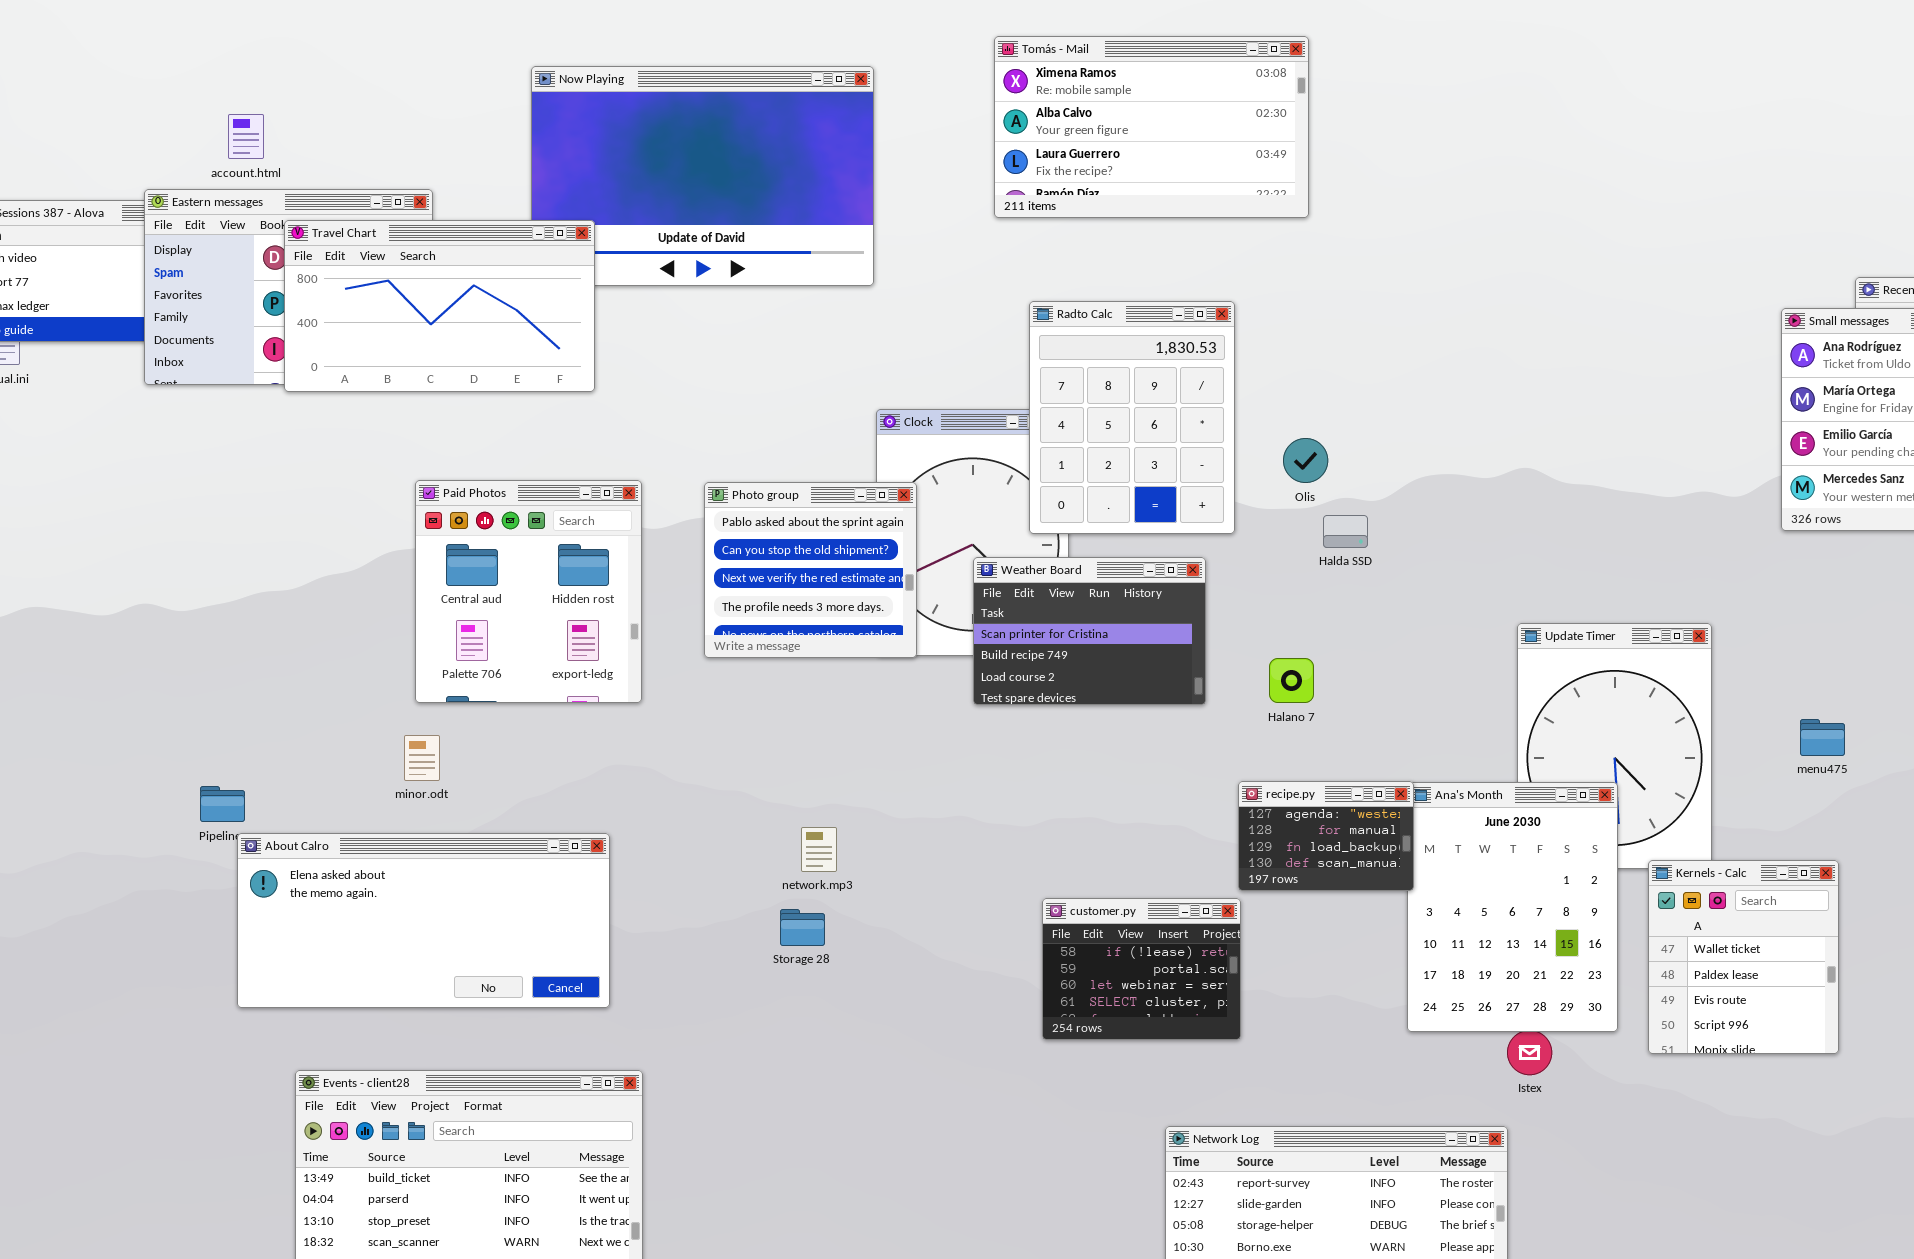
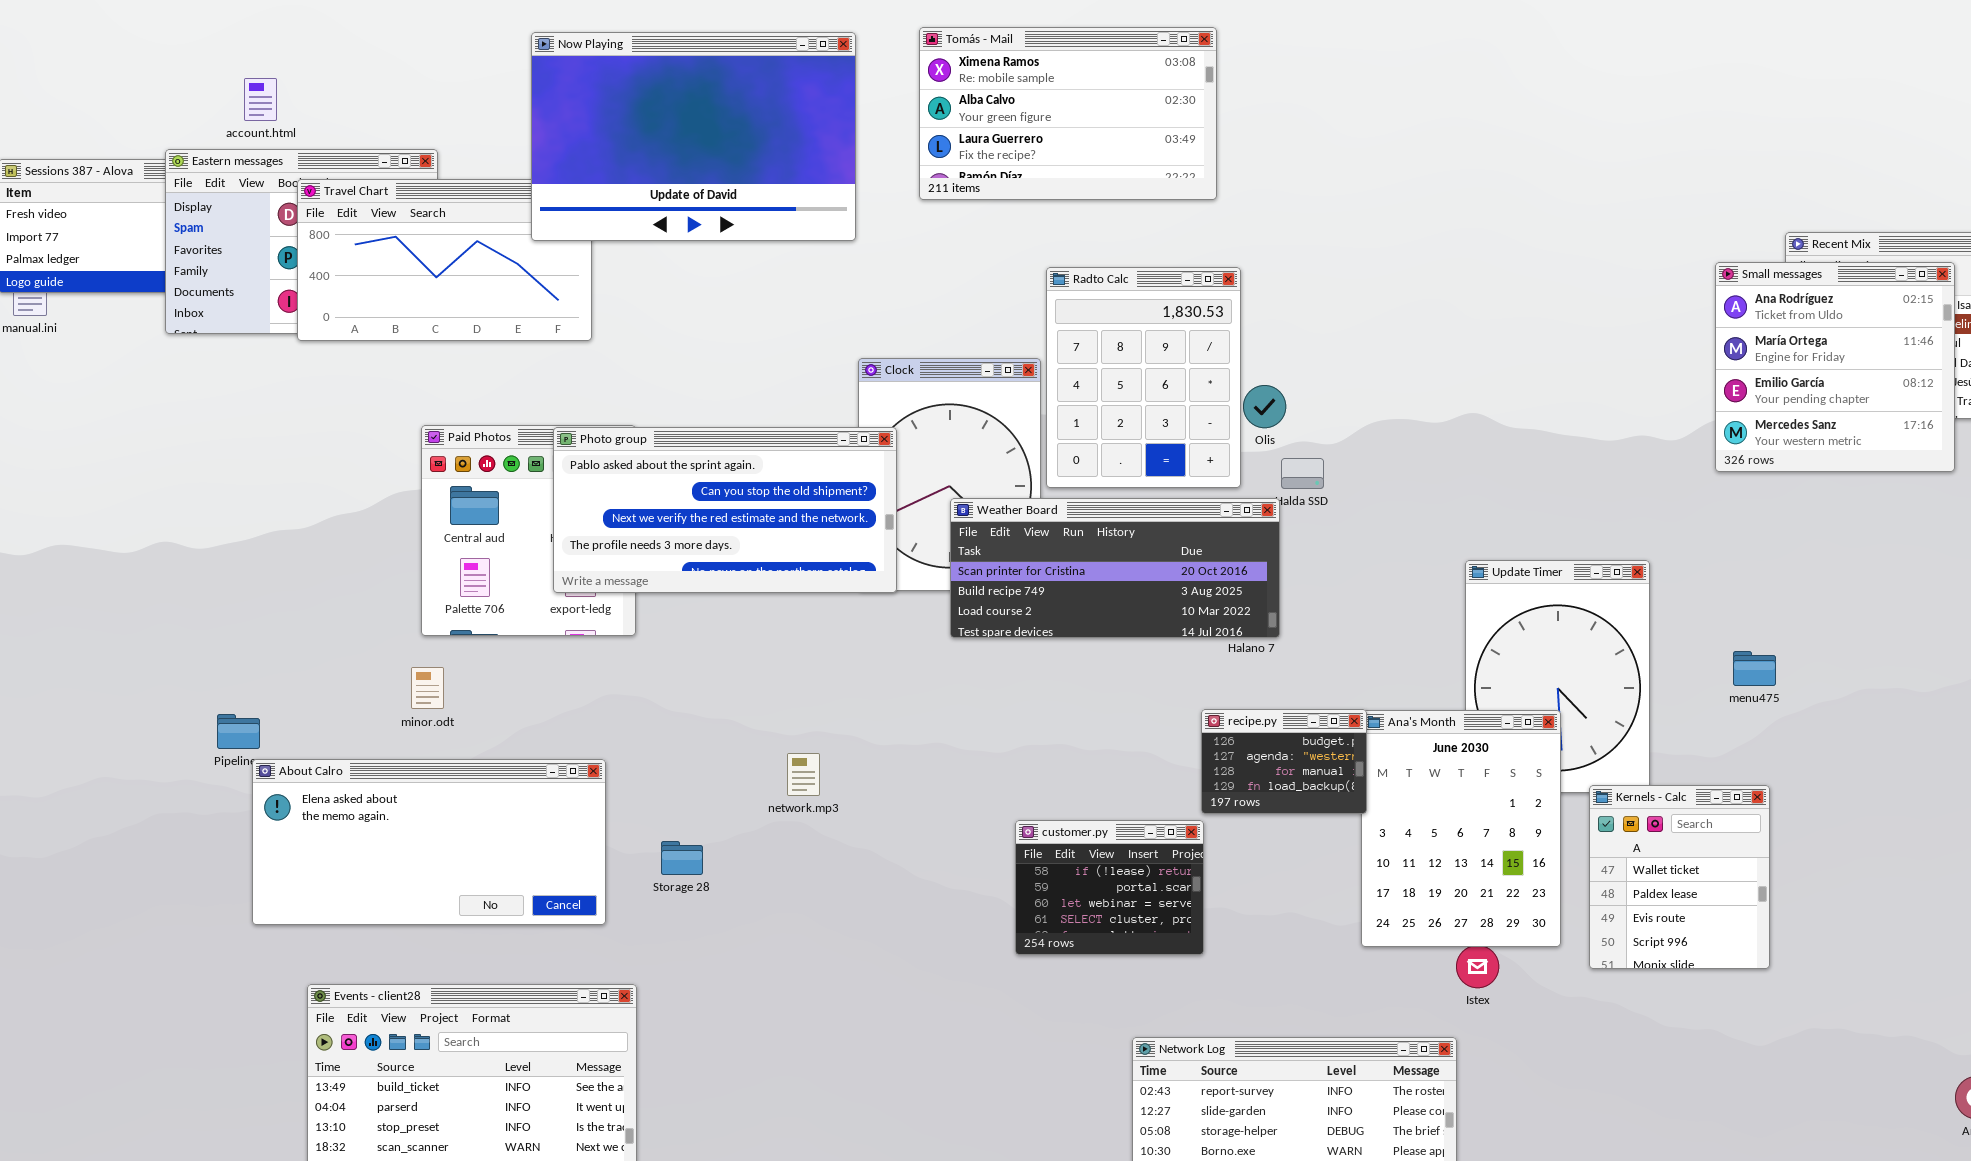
Tomás - Mail: [994,36,1309,218] -> [919,27,1217,200], moved
Now Playing: [531,66,874,286] -> [531,32,856,241], raised
Radto Calc: [1029,301,1235,534] -> [1046,267,1241,488], moved
Photo group: [704,482,917,658] -> [553,427,897,593], resized
Weather Board: [973,557,1206,705] -> [950,498,1280,638], resized
recipe.py: [1238,781,1414,891] -> [1201,709,1367,814], scrolled up 1 row
Storage 28: [780,909,825,946] -> [661,841,703,875], moved

